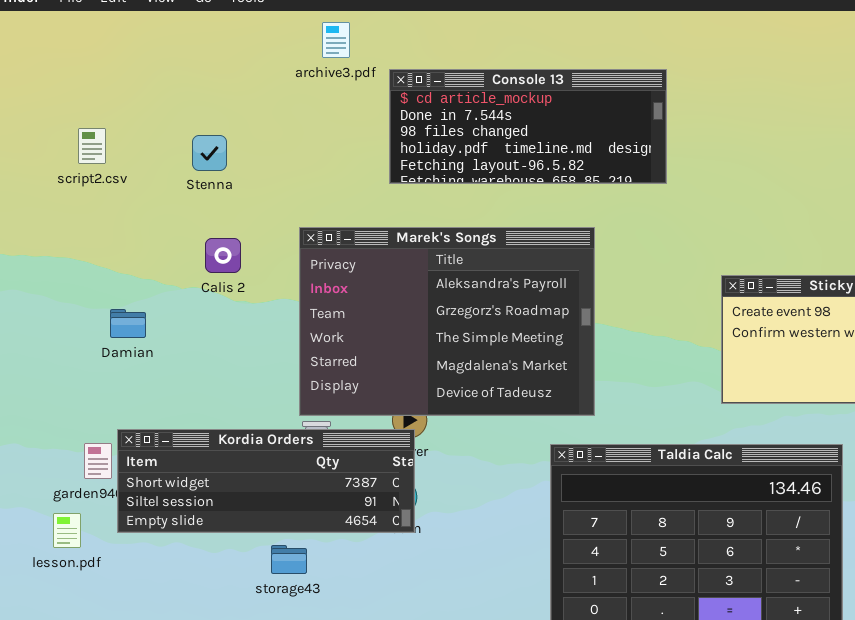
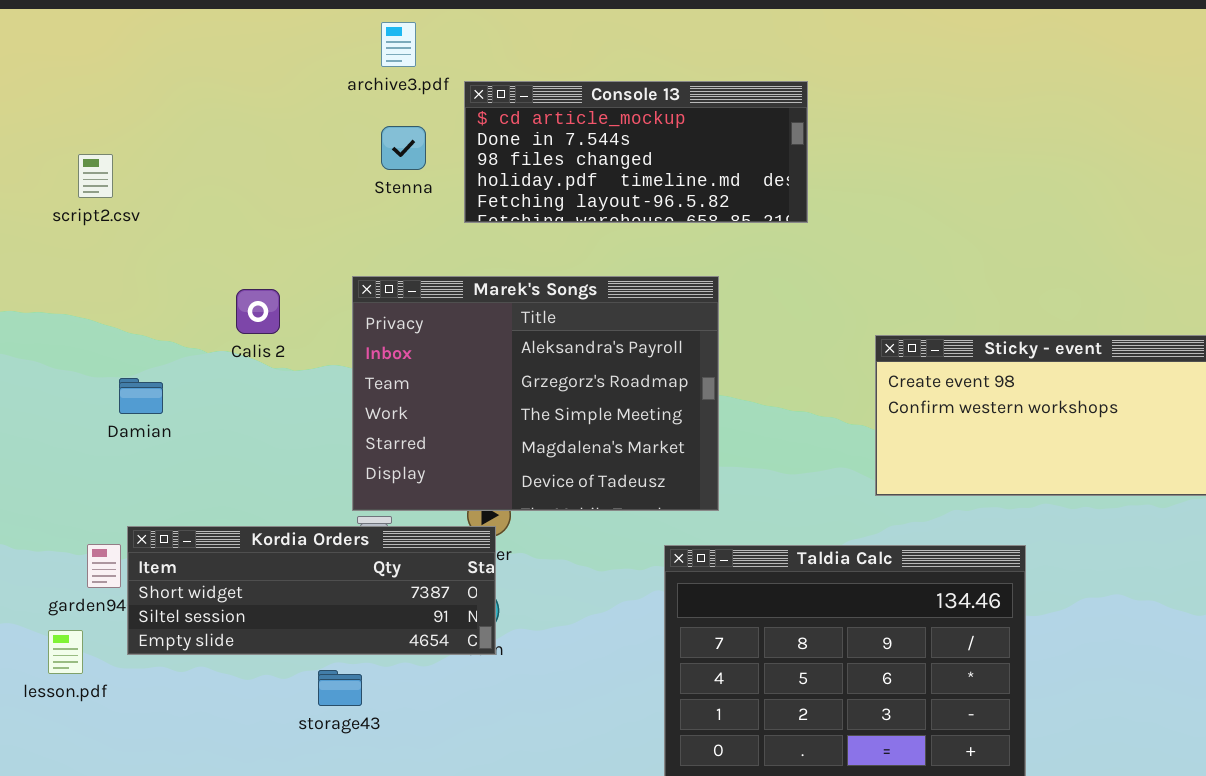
Stenna: [192,135,227,171] -> [381,126,426,170], moved

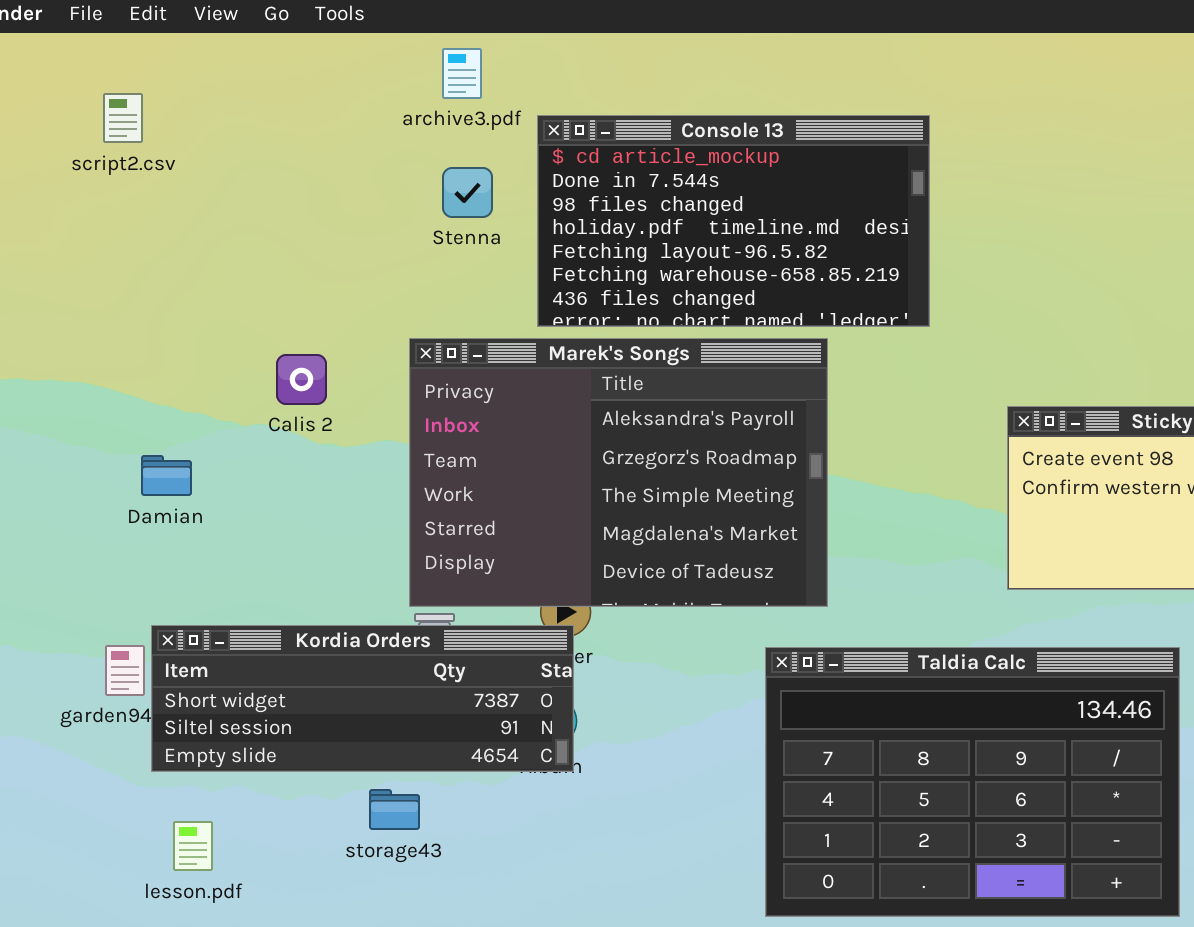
Console 13: [464,81,808,223] -> [537,115,930,327], resized
script2.csv: [78,154,113,198] -> [103,93,143,143], moved
lesson.pdf: [48,630,83,674] -> [173,821,213,871], moved

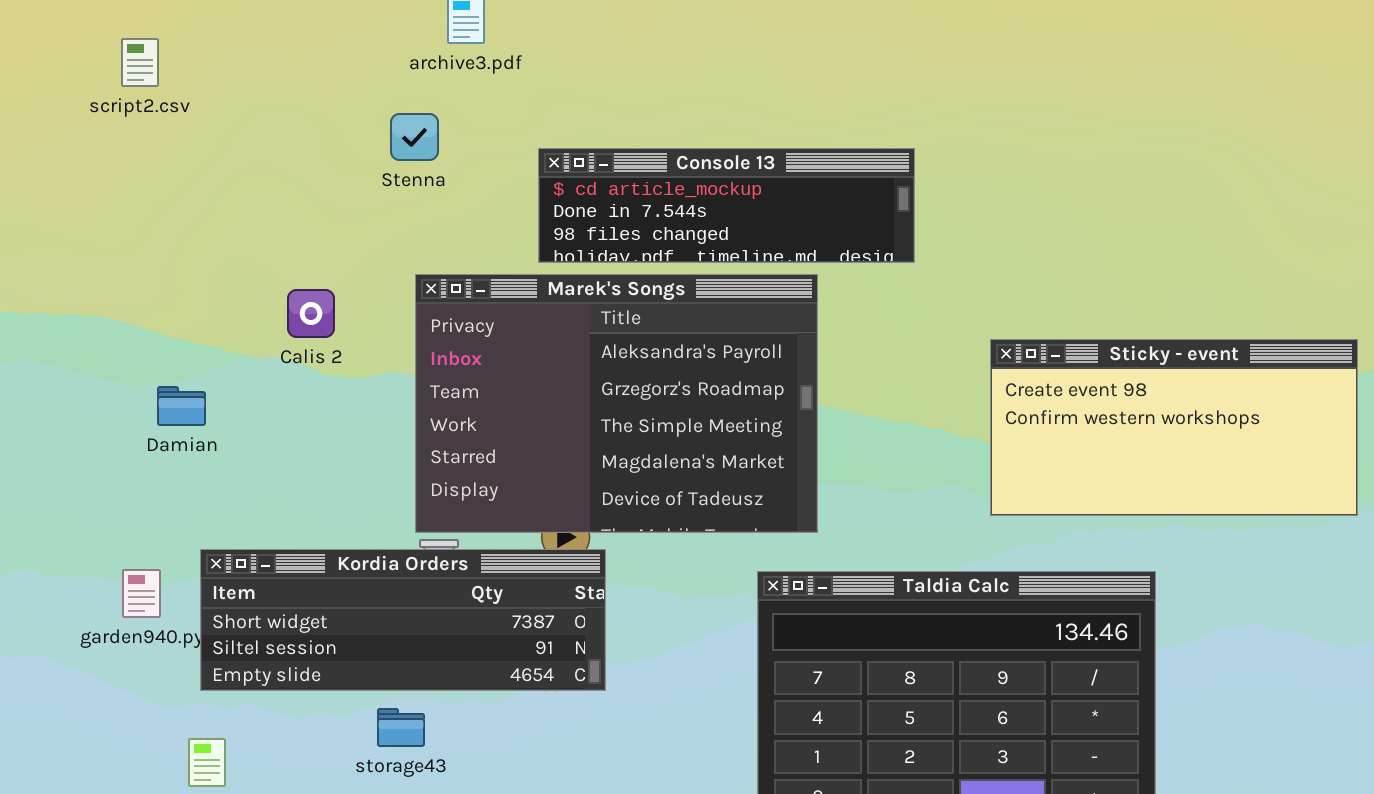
Console 13: [537,115,930,327] -> [538,148,915,263], resized
Stenna: [442,167,493,218] -> [390,113,439,161], moved
Kordia Orders: [151,625,574,772] -> [200,549,606,691], moved

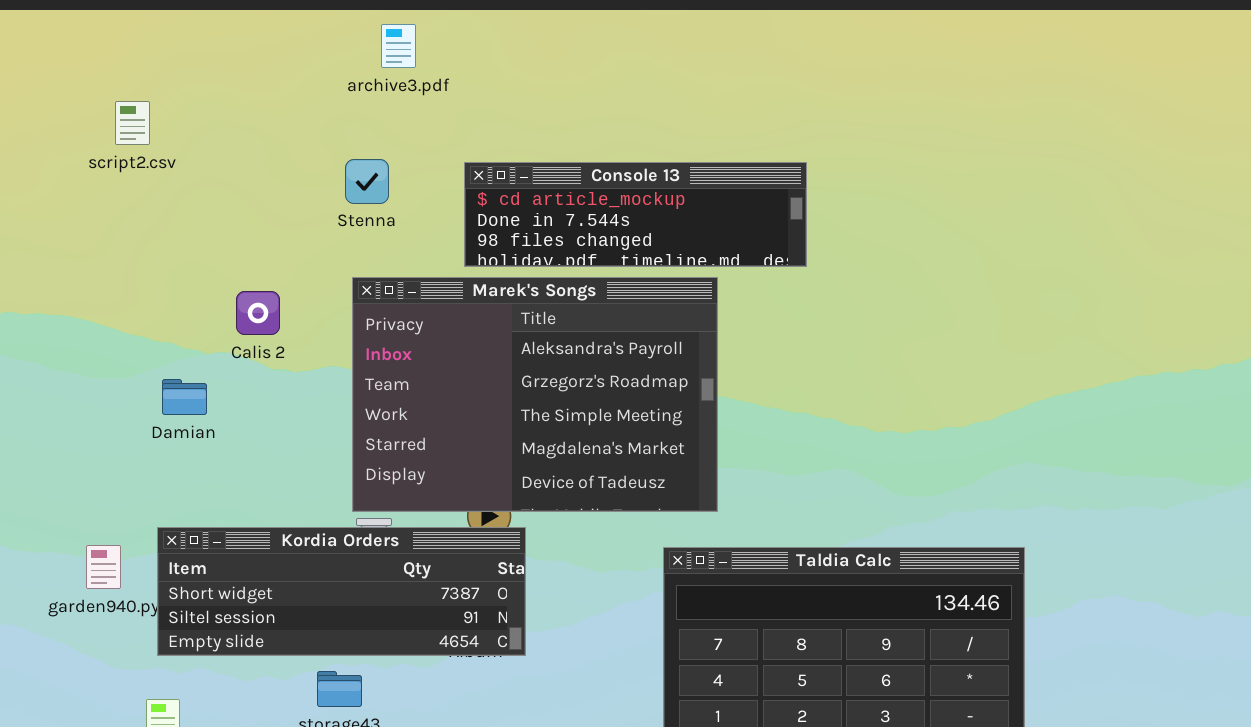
script2.csv: [121,38,159,87] -> [115,101,150,145], moved
Stenna: [390,113,439,161] -> [345,159,389,204], moved
Sticky - event: [990,339,1358,516] -> none, closed
Damian: [157,386,206,426] -> [162,379,207,415], moved

